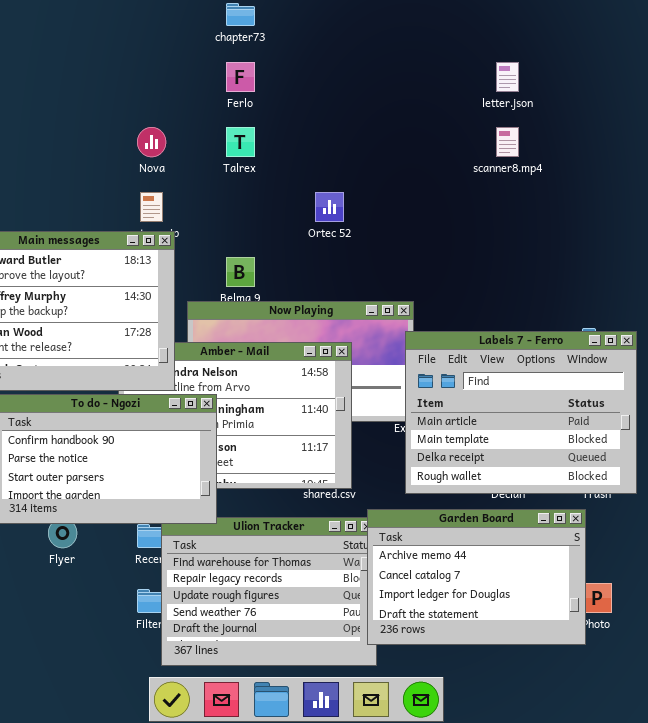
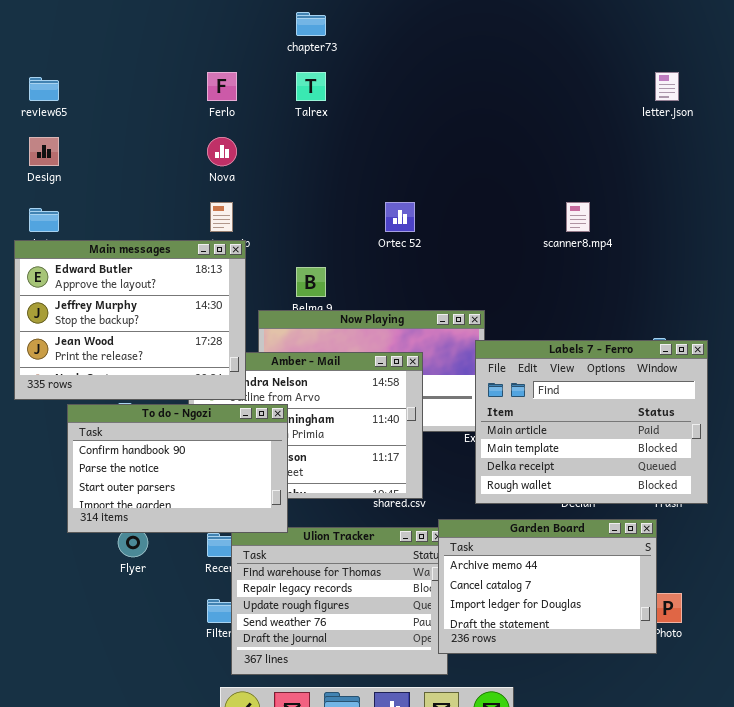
Ferlo: [226,62,255,92] -> [207,72,237,101], moved
letter.json: [496,62,519,92] -> [655,72,679,101], moved
Talrex: [226,127,255,157] -> [296,72,326,101], moved
scanner8.mp4: [496,127,519,157] -> [566,202,590,232], moved

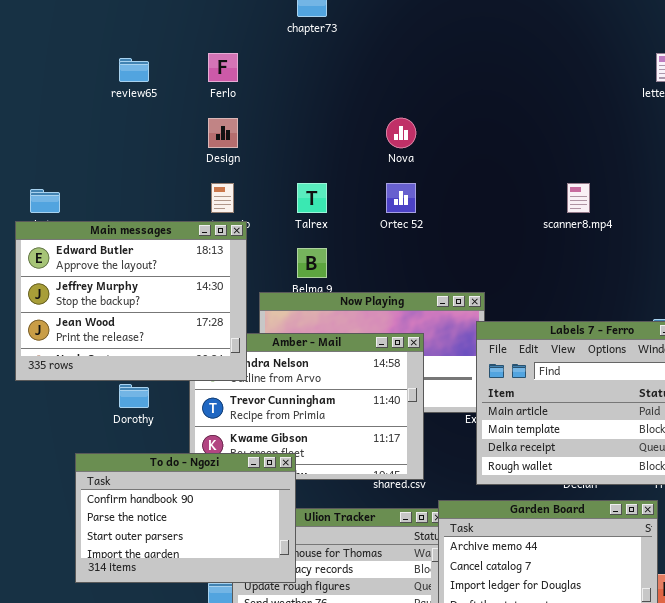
Talrex: [296,72,326,101] -> [297,183,327,213], moved
review65: [29,77,59,101] -> [119,58,149,82], moved
Design: [29,137,59,166] -> [208,118,238,148], moved
Nova: [207,137,237,166] -> [386,118,416,148], moved
To do - Ngozi: [67,404,288,533] -> [75,453,296,583], moved

